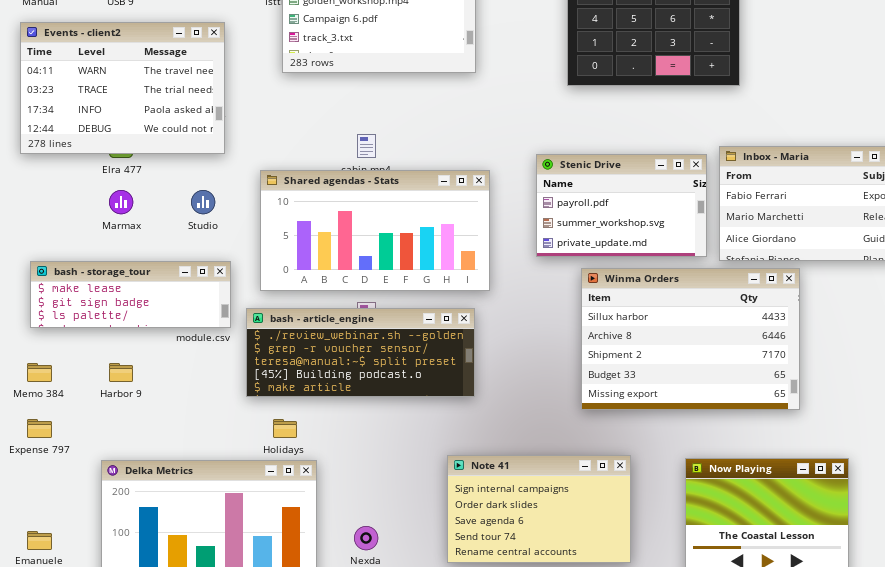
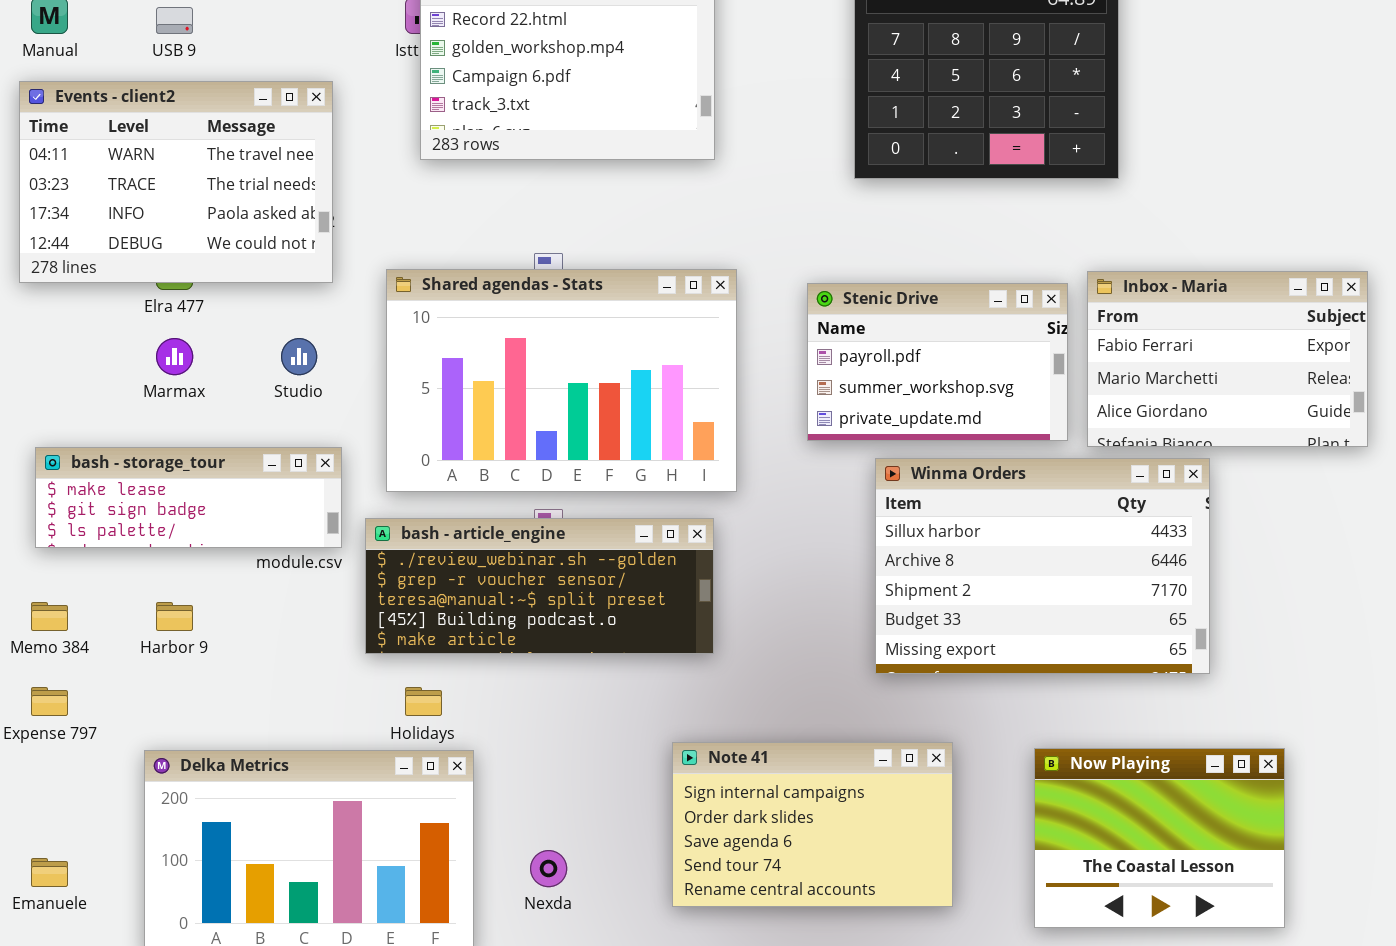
Shared agendas - Stats: [260,170,490,291] -> [386,269,737,492], resized

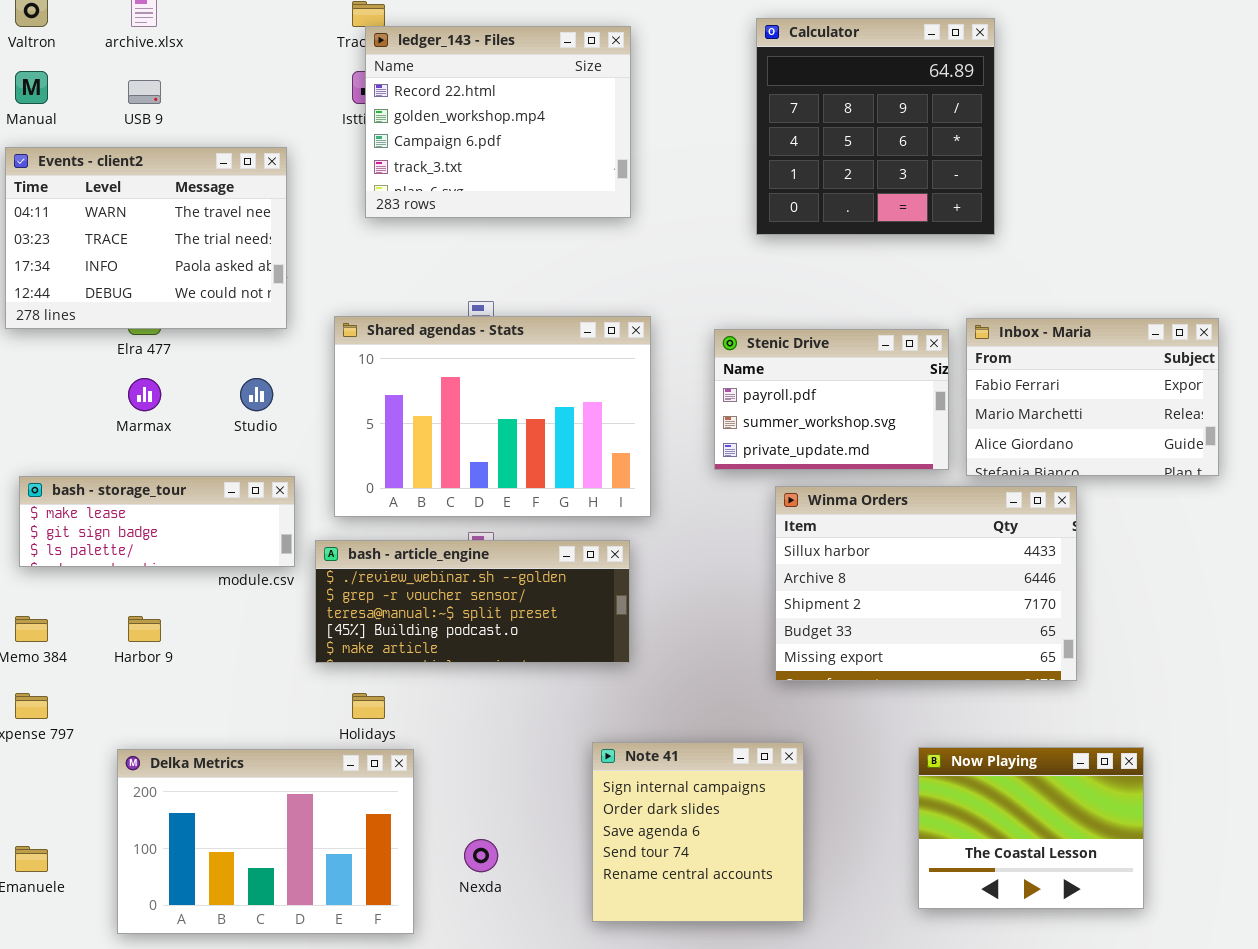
Note 41: [672,742,953,907] -> [592,742,804,922], resized

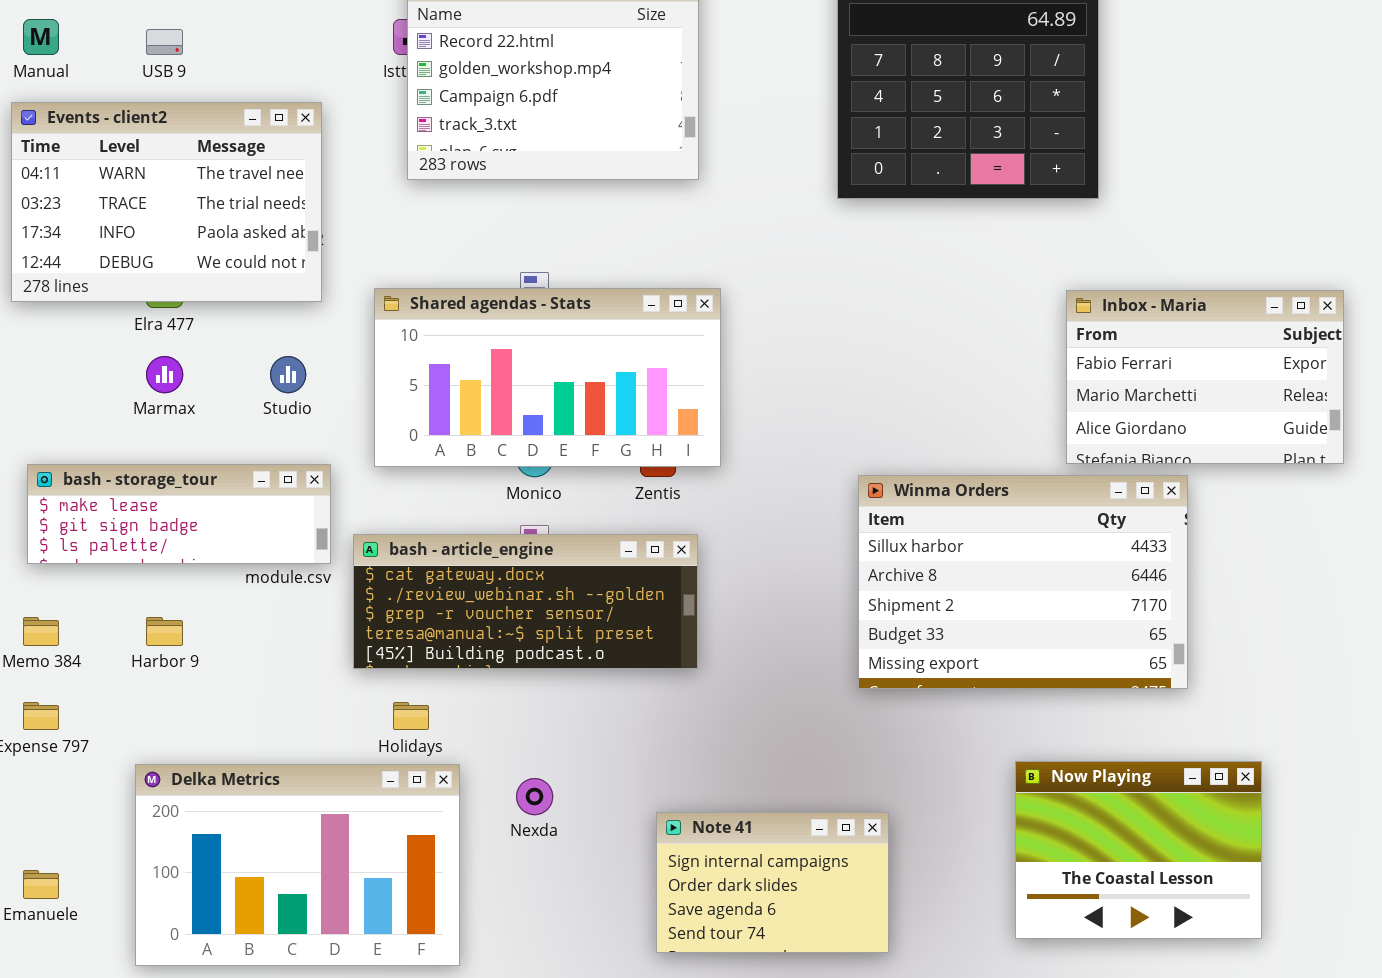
Shared agendas - Stats: [334,316,651,517] -> [374,288,721,467], resized
Stenic Drive: [714,329,949,470] -> none, closed
bash - article_engine: [315,540,630,663] -> [353,534,698,669], scrolled up 1 row
Note 41: [592,742,804,922] -> [656,812,889,953], resized
Nexda: [464,839,498,872] -> [516,778,553,815], moved

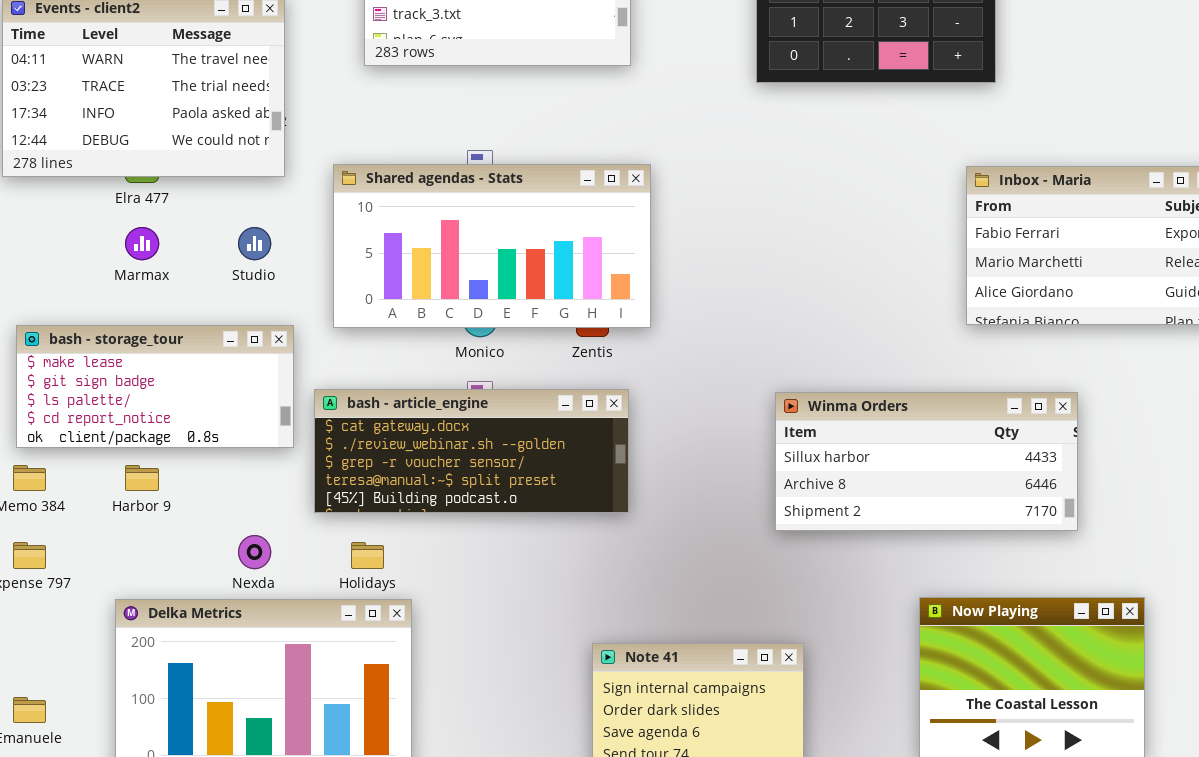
bash - storage_tour: [27,464,331,564] -> [16,325,294,448], resized
Winma Orders: [858,475,1188,689] -> [775,392,1078,531], resized
Nexda: [516,778,553,815] -> [238,535,271,569], moved

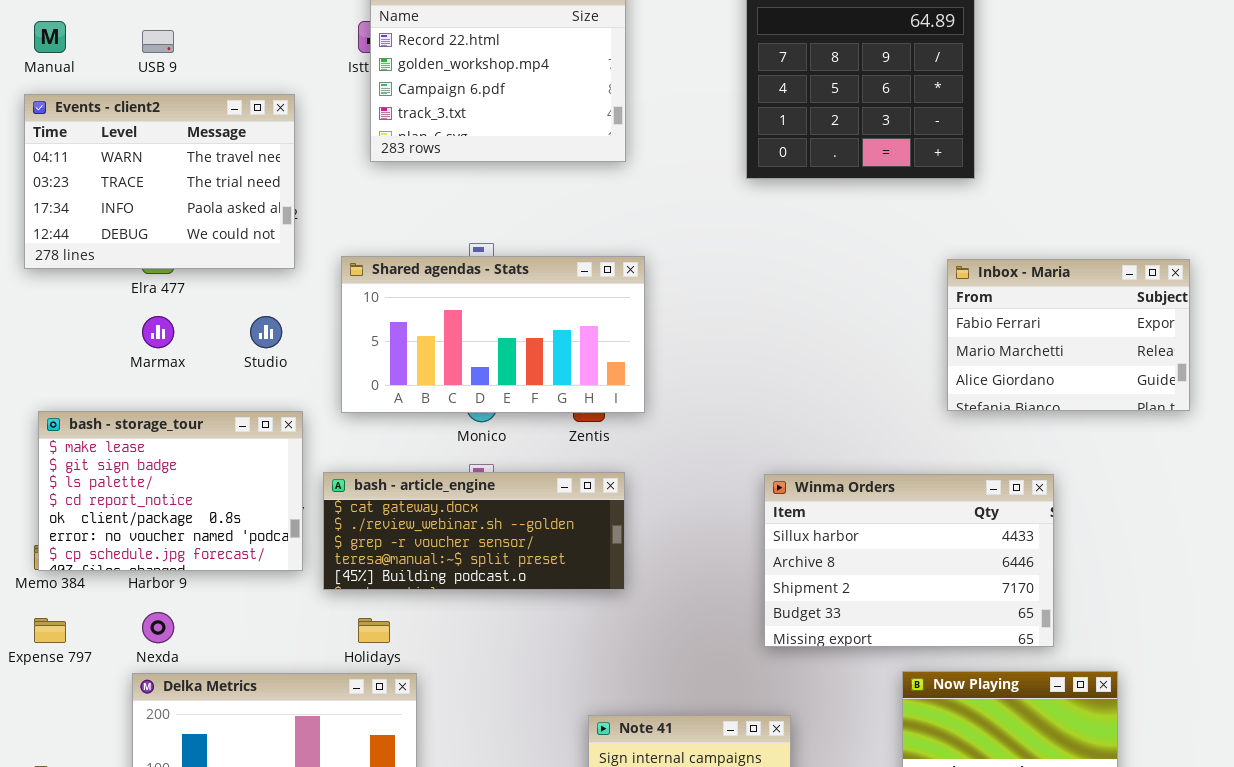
bash - storage_tour: [16,325,294,448] -> [38,411,303,571], resized
Winma Orders: [775,392,1078,531] -> [764,474,1054,647], resized
Nexda: [238,535,271,569] -> [142,612,174,643], moved

